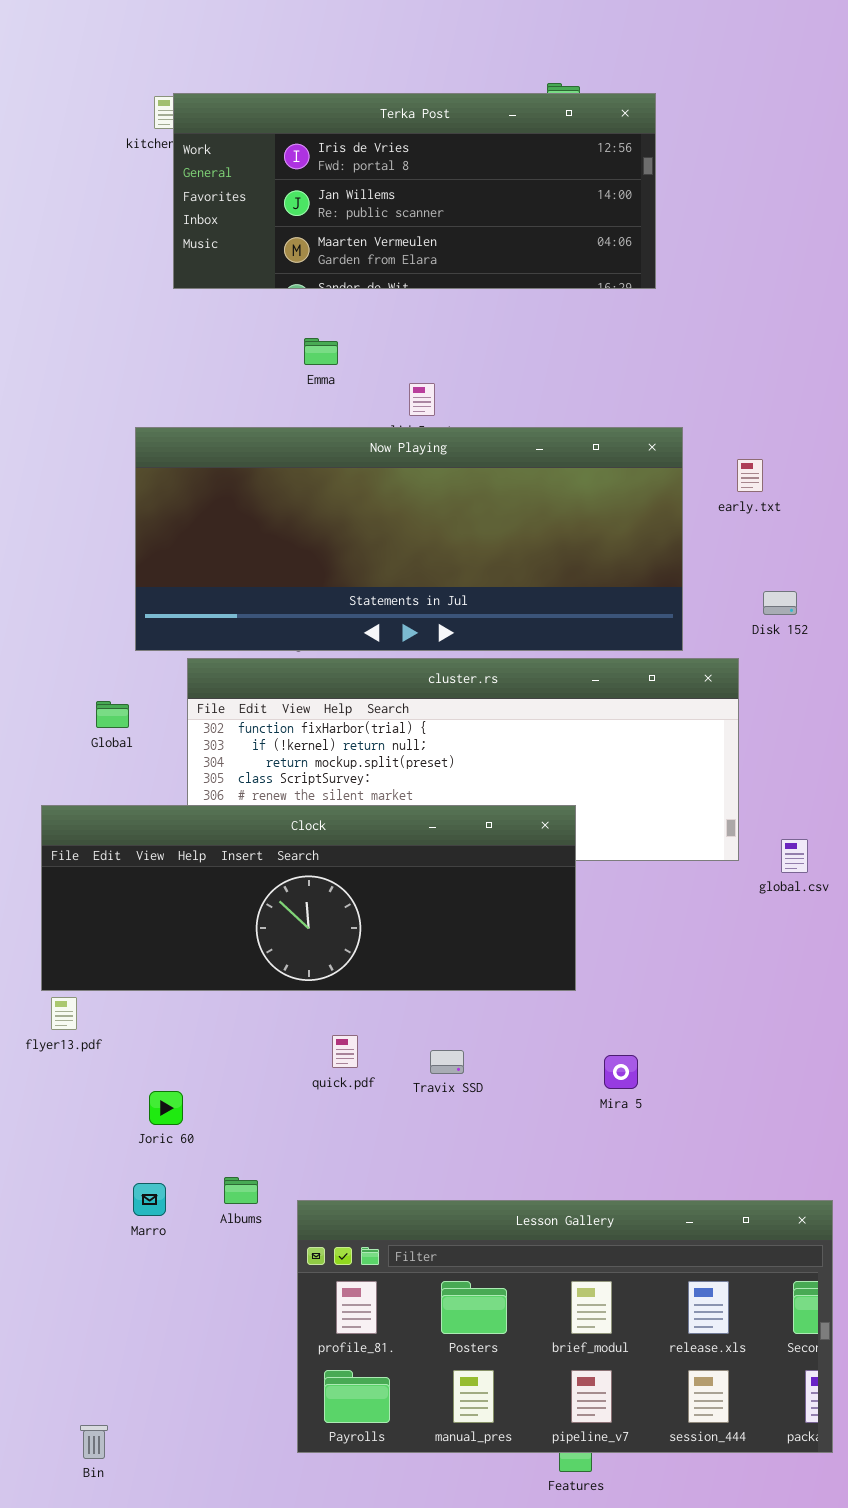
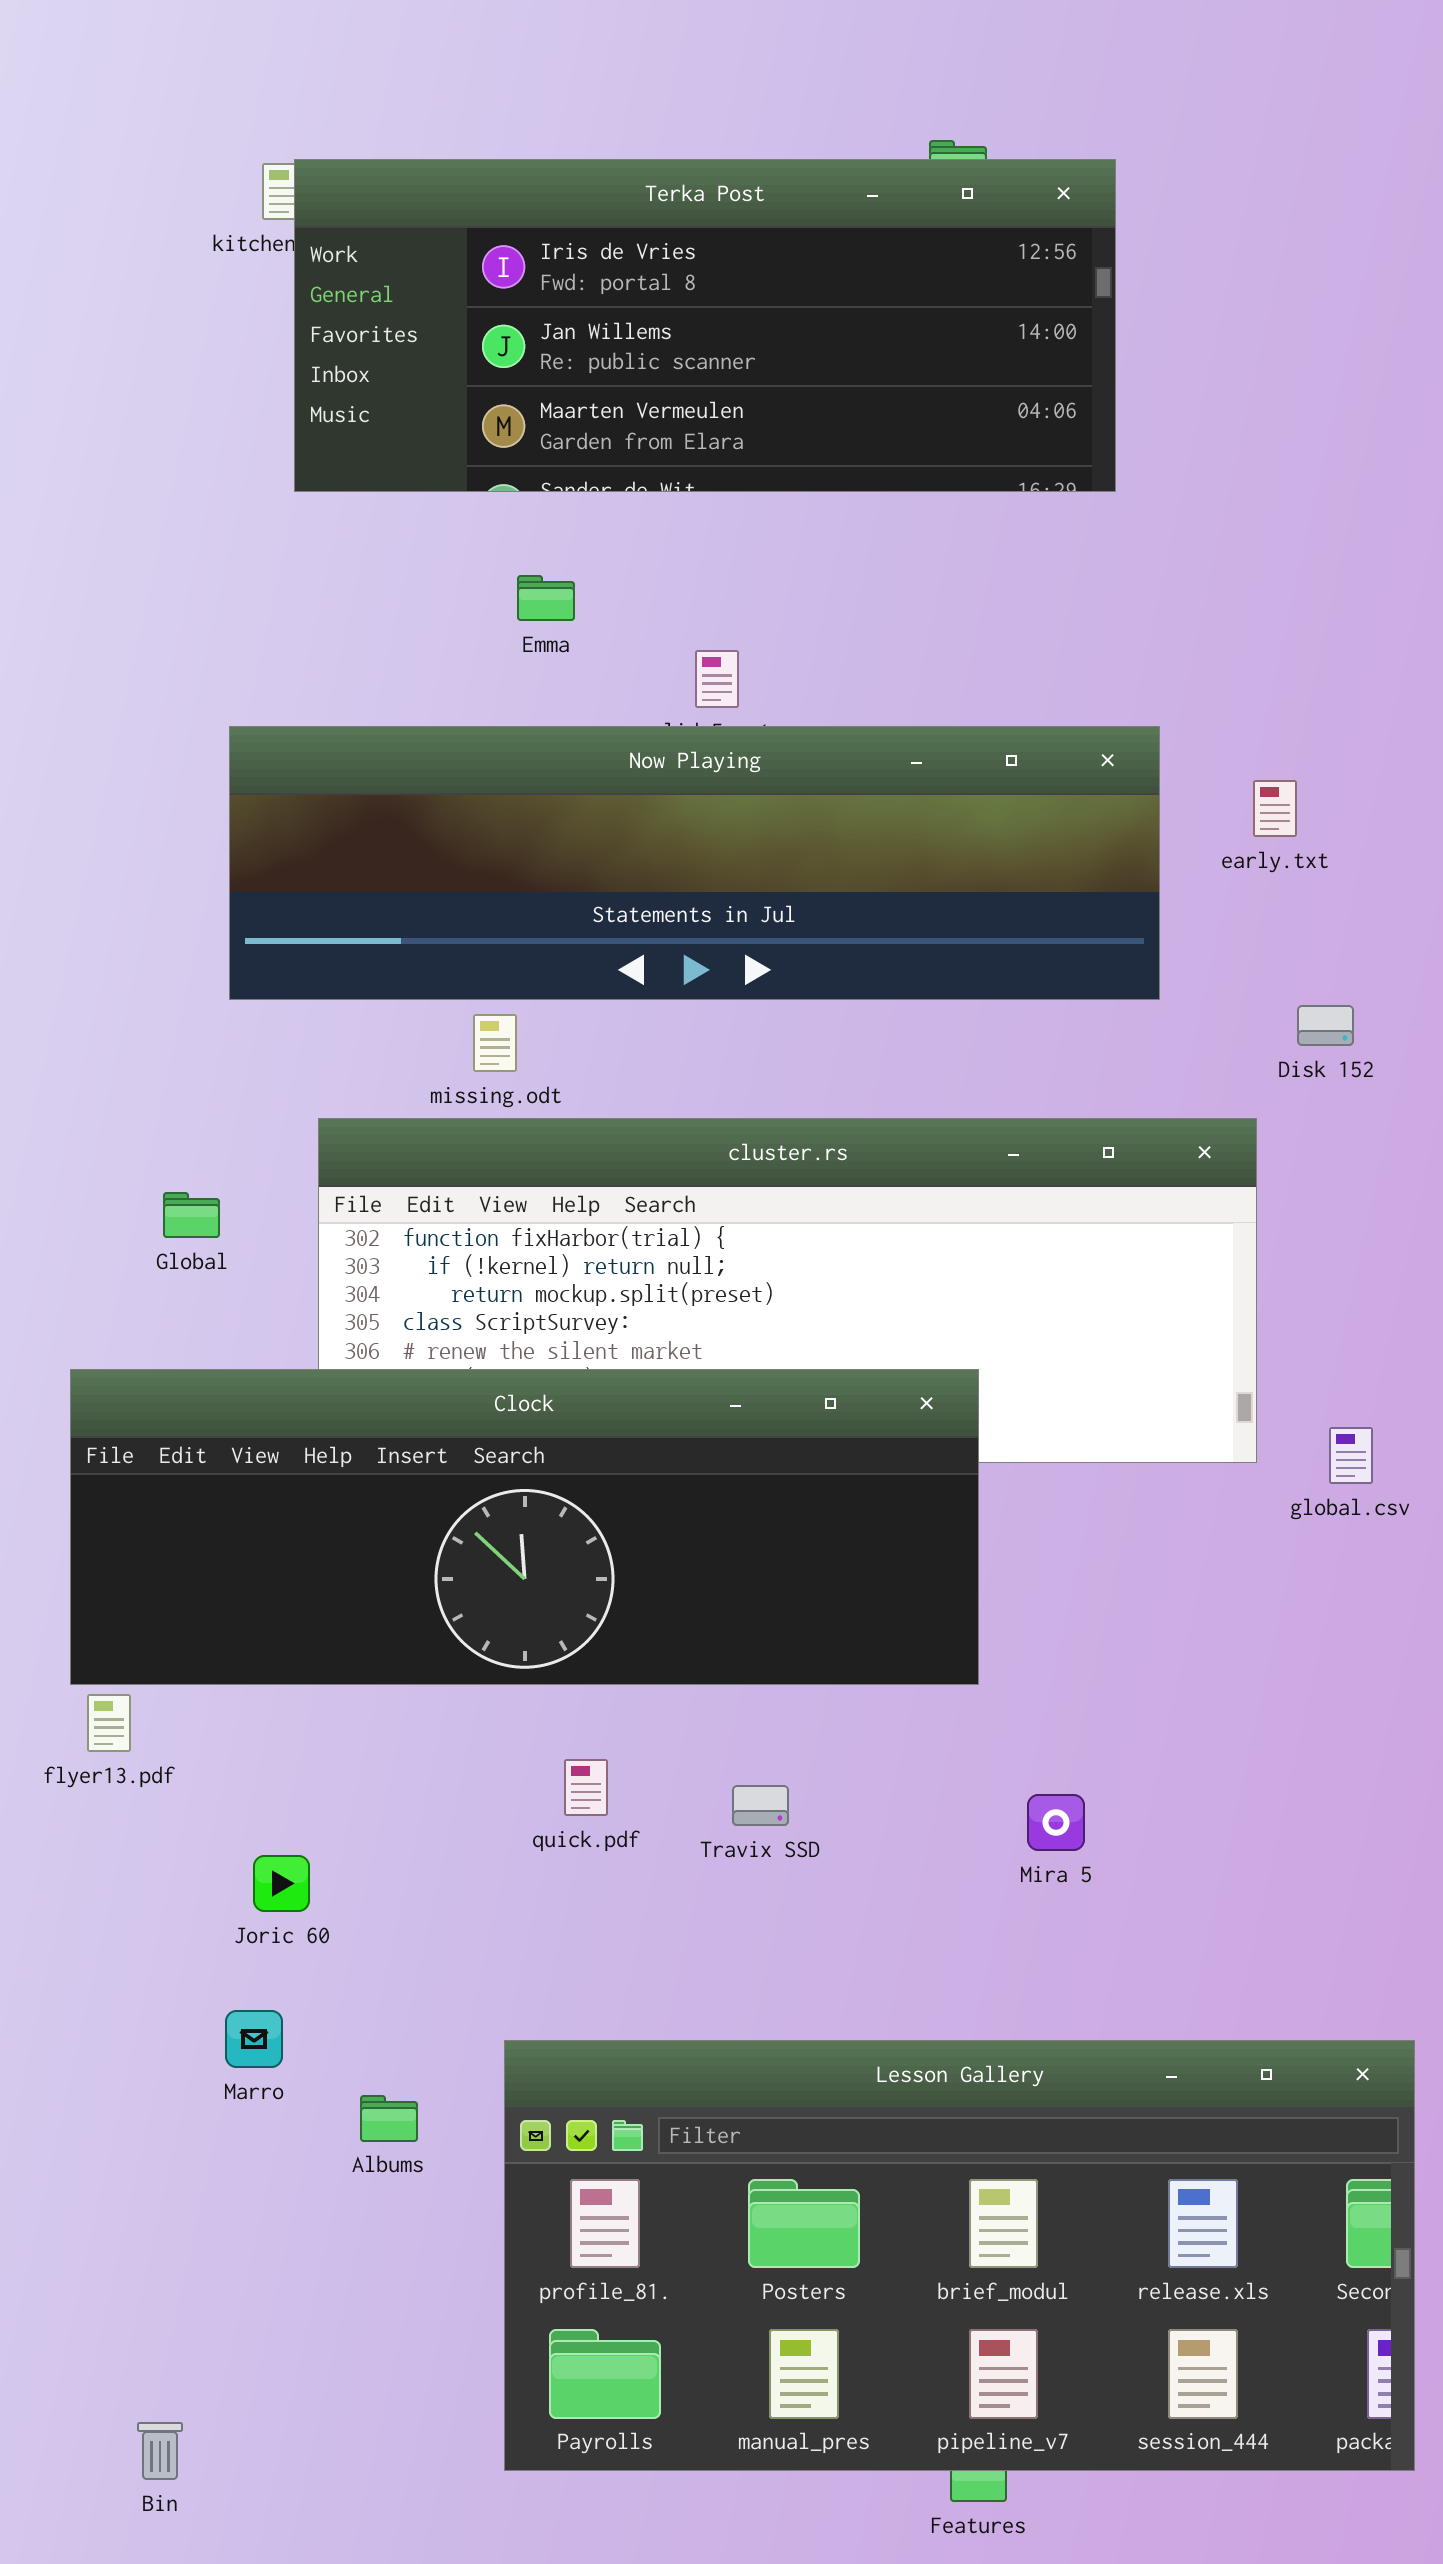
Now Playing: [135,427,683,651] -> [229,726,1160,1000], resized
Albums: [224,1177,258,1204] -> [360,2095,418,2142], moved

